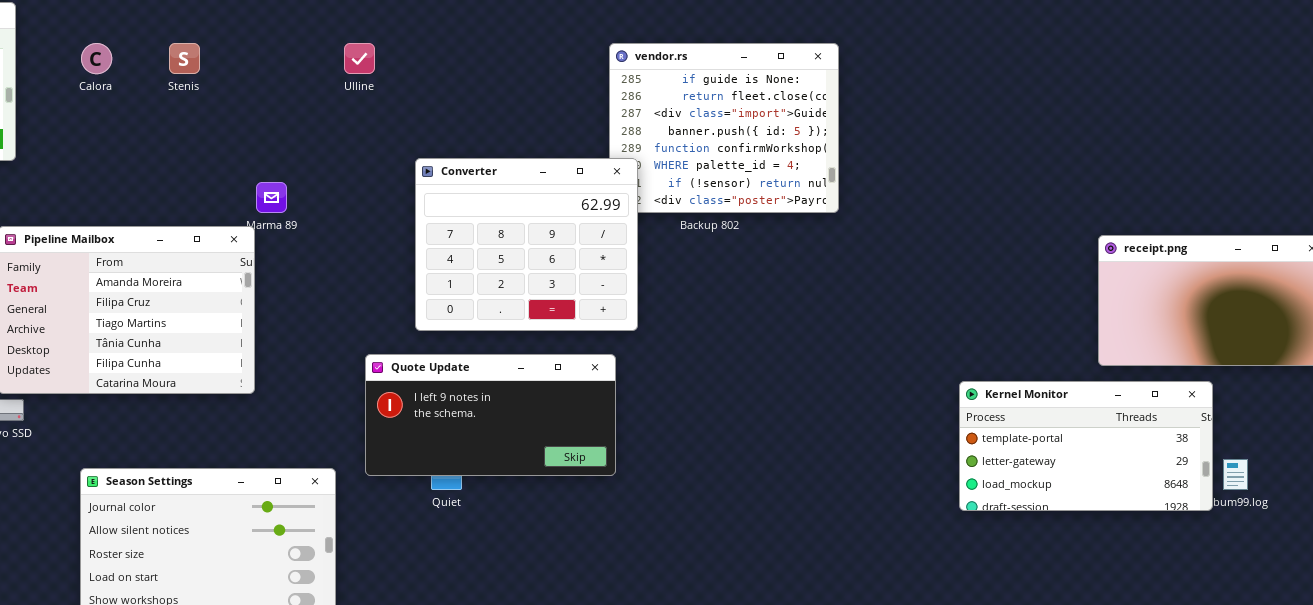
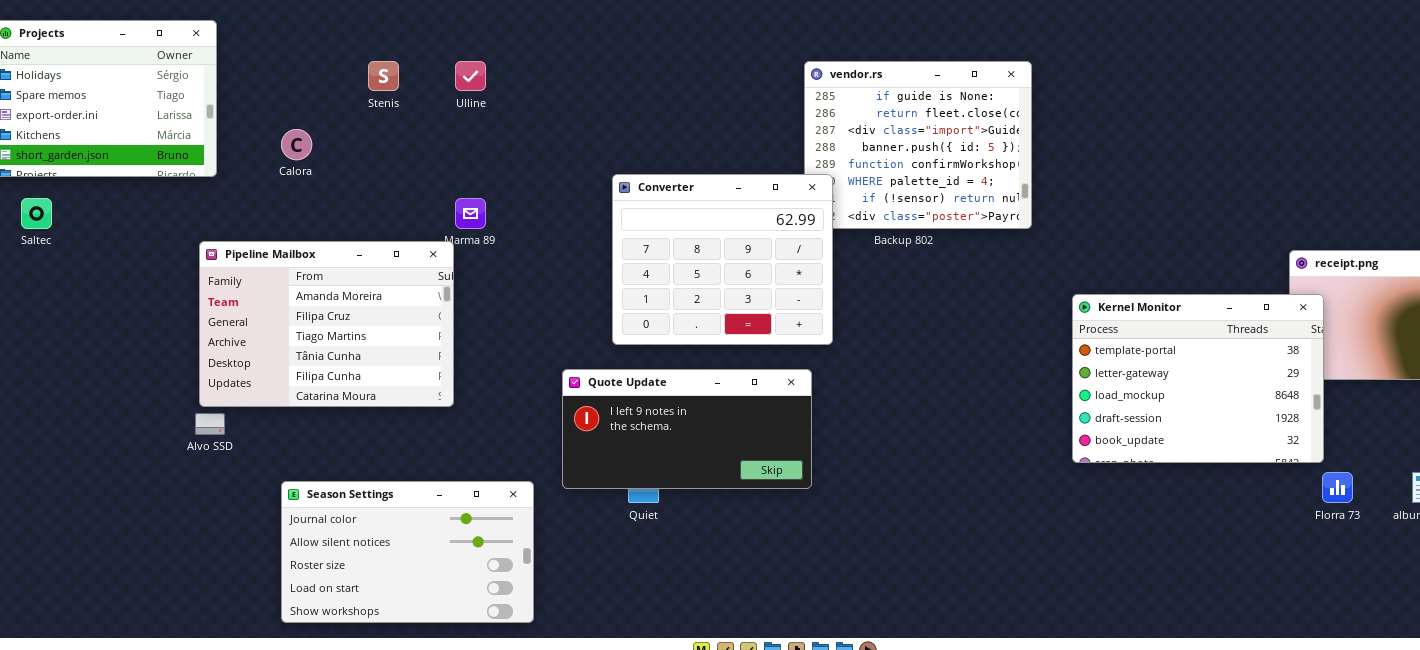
Calora: [81,43,112,74] -> [281,129,312,160], moved
Ulline: [344,43,375,74] -> [455,61,486,91], moved
Kernel Monitor: [959,381,1213,511] -> [1072,294,1324,463], moved, resized

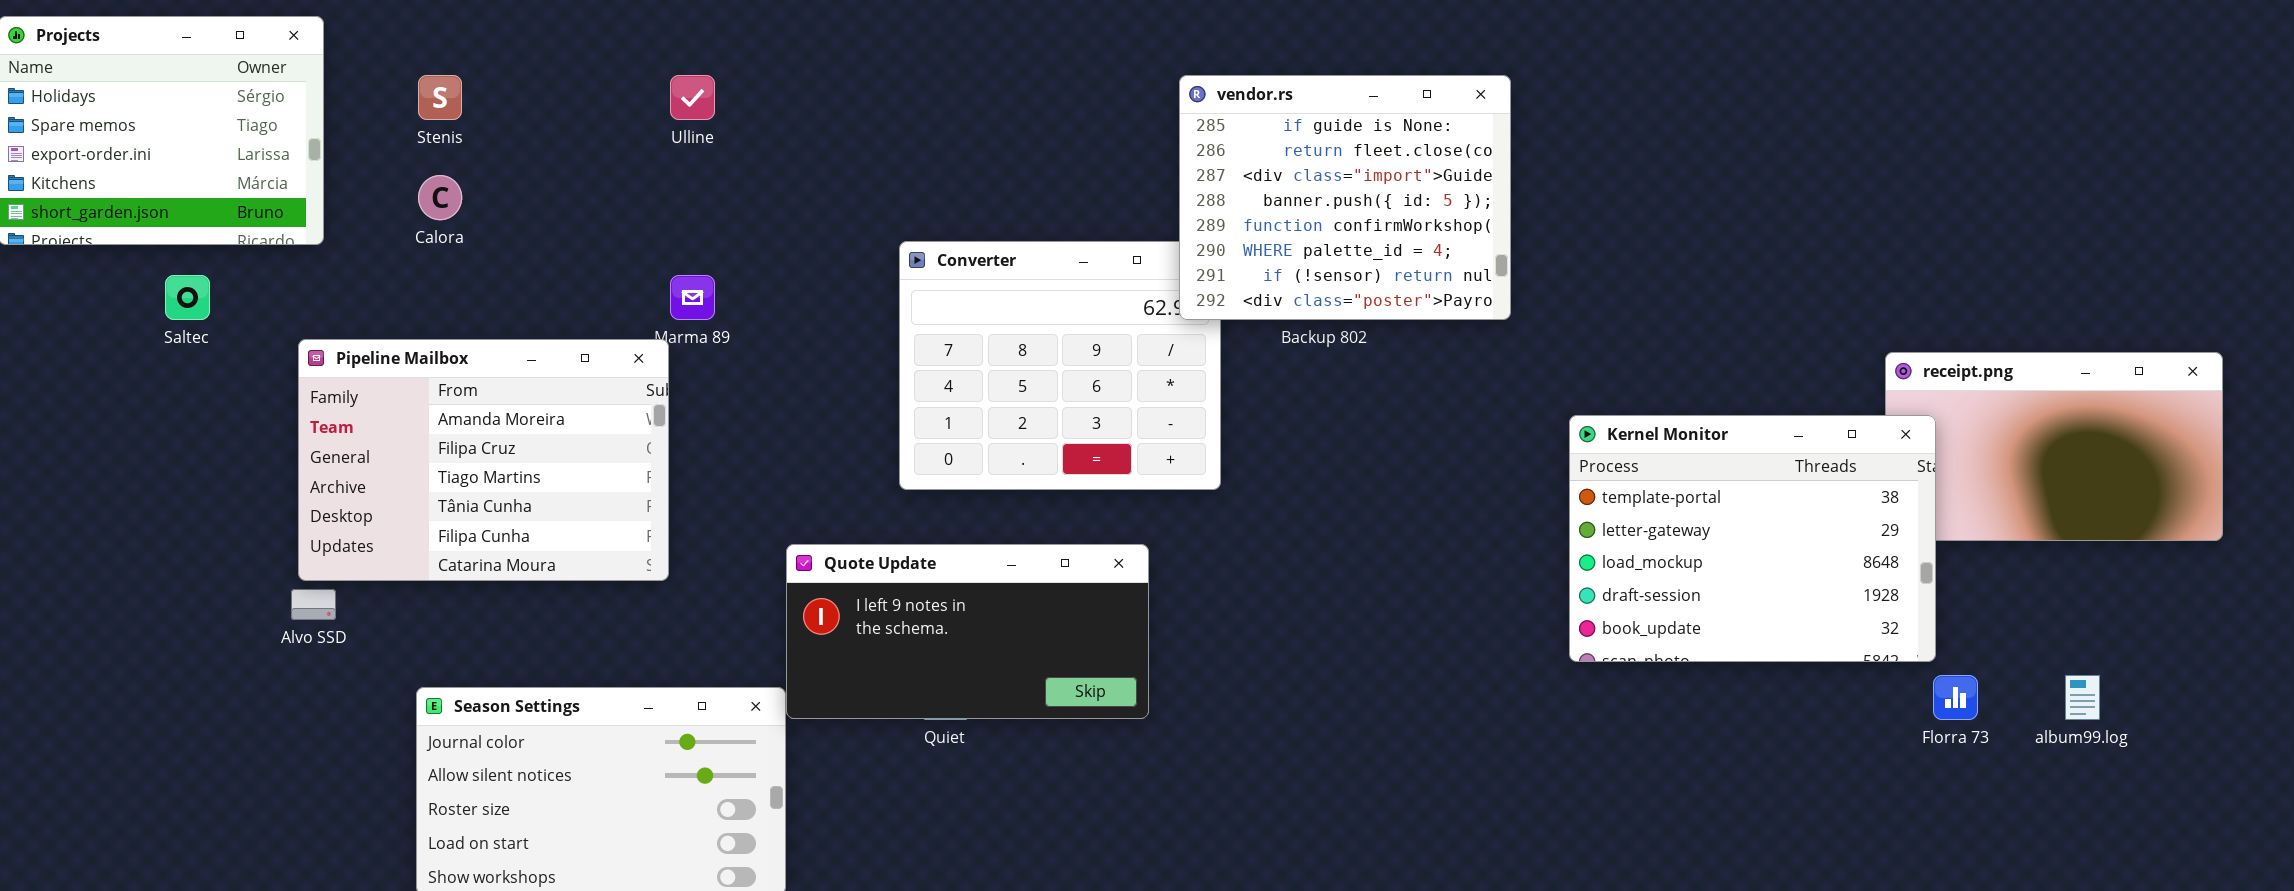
Stenis: [368,61,399,91] -> [418,75,462,120], moved
vendor.rs: [804,61,1032,229] -> [1179,75,1511,320], raised
Saltec: [21,198,52,229] -> [165,275,210,320], moved
Quote Update: [562,369,812,489] -> [786,544,1149,719], moved

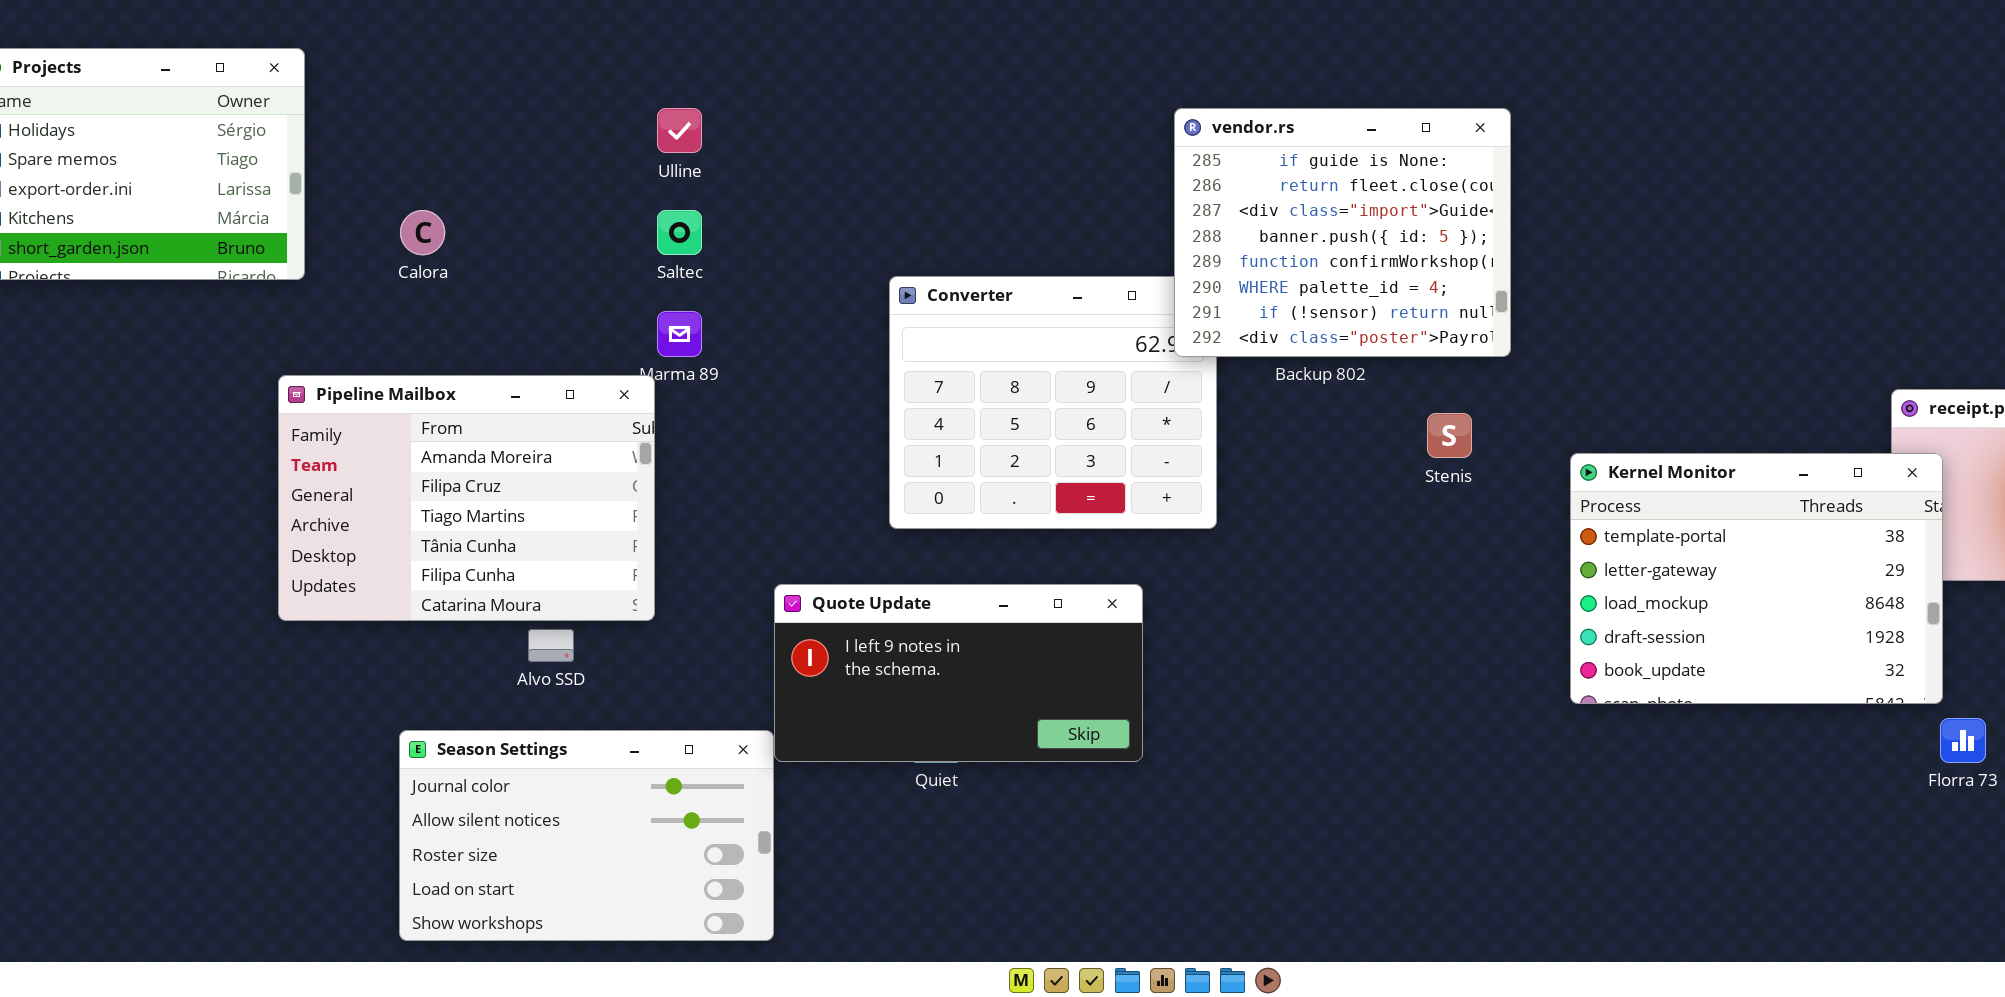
Stenis: [418,75,462,120] -> [1427,413,1472,458], moved
Saltec: [165,275,210,320] -> [657,210,702,255], moved
Alvo SSD: [291,589,336,620] -> [528,629,574,662], moved

